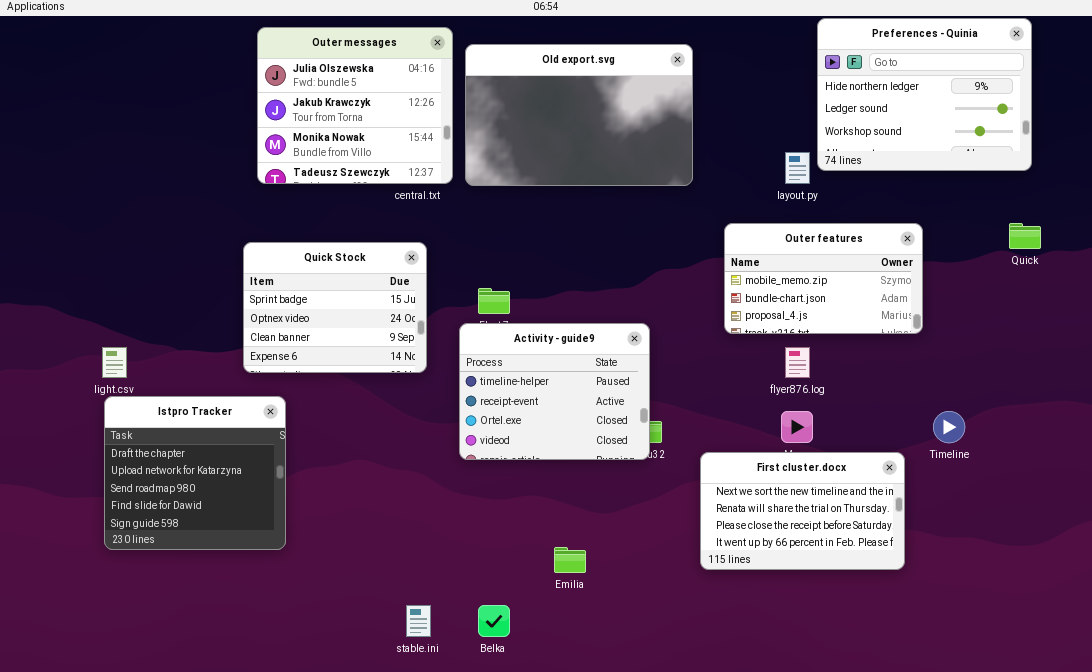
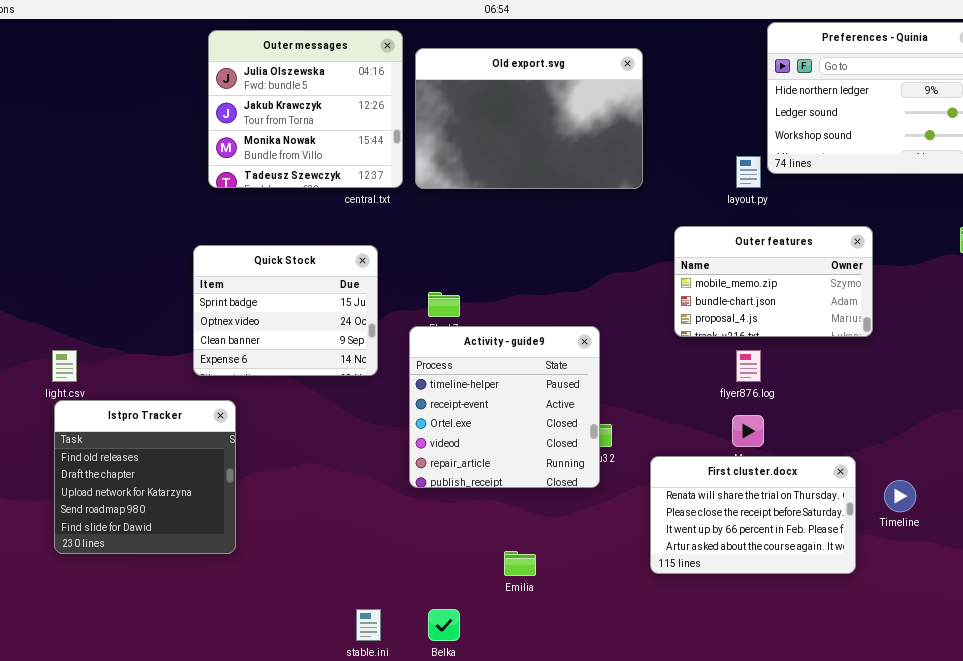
Activity - guide9: [459,323,650,460] -> [409,326,600,488], resized
Istpro Tracker: [104,396,286,550] -> [54,400,236,554], scrolled up 1 row
Timeline: [933,411,965,443] -> [884,480,916,512], moved
First cluster.docx: [700,452,905,570] -> [650,456,856,574], scrolled down 1 row

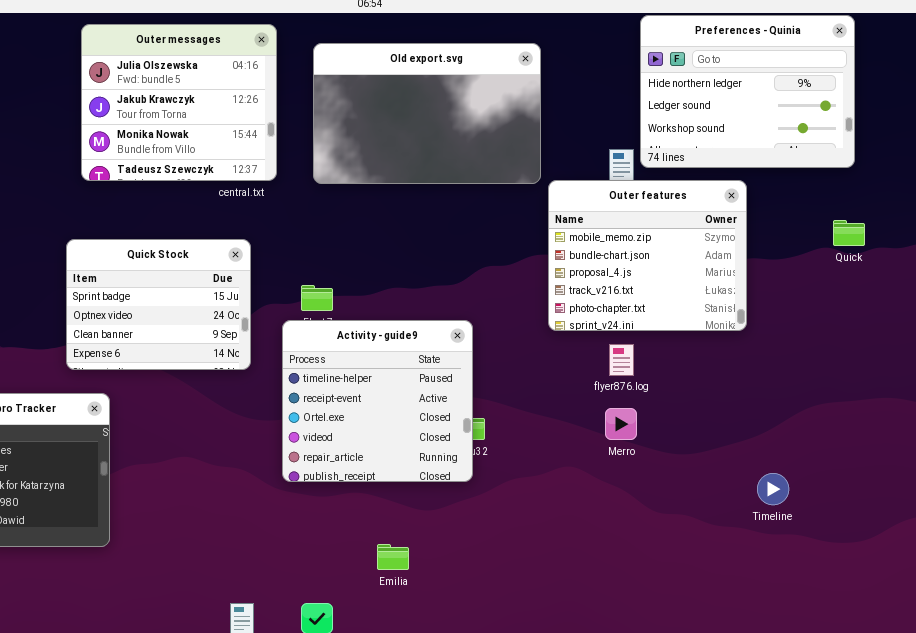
Old export.svg: [415,48,643,189] -> [313,43,541,184], moved
Outer features: [674,226,873,337] -> [548,180,747,331], resized
First cluster.docx: [650,456,856,574] -> none, closed

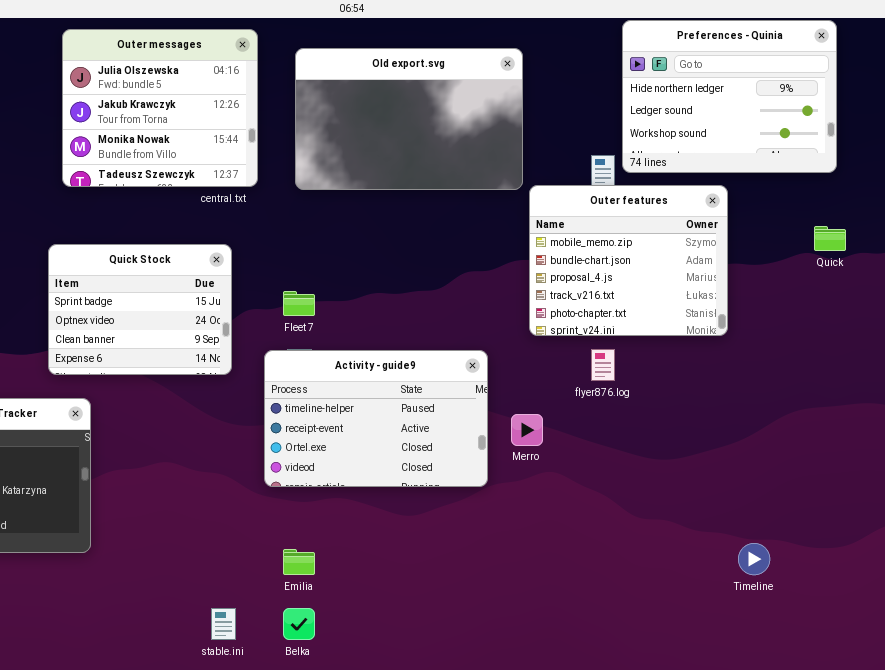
Activity - guide9: [282,320,473,482] -> [264,350,488,487], resized
Merro: [605,408,637,440] -> [511,414,543,446], moved
Timeline: [757,473,789,505] -> [738,543,770,575], moved
Emilia: [377,544,409,570] -> [283,549,315,575], moved

